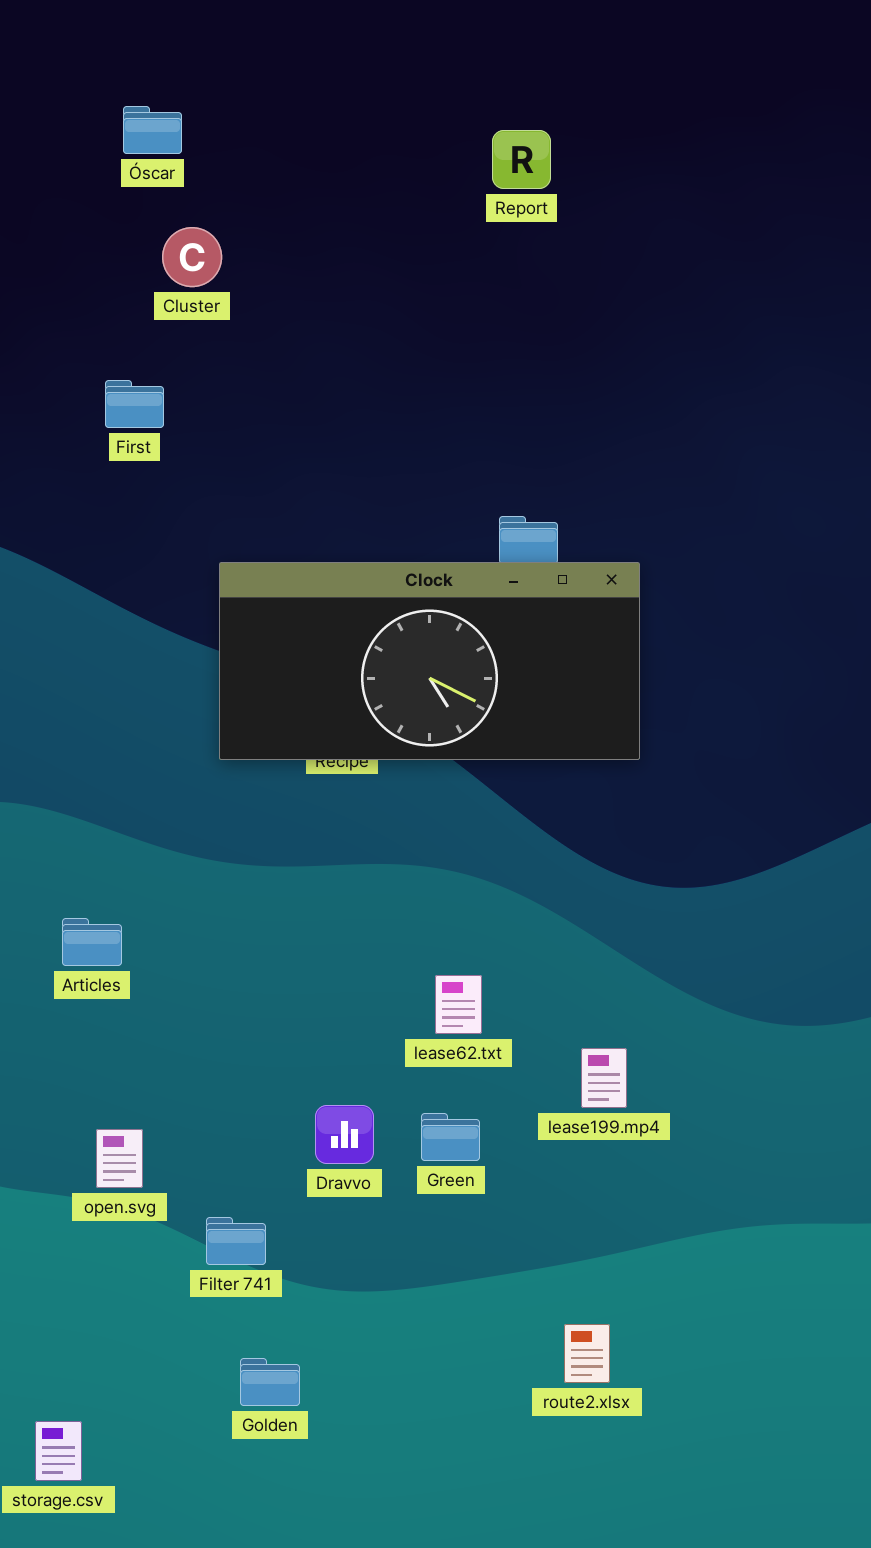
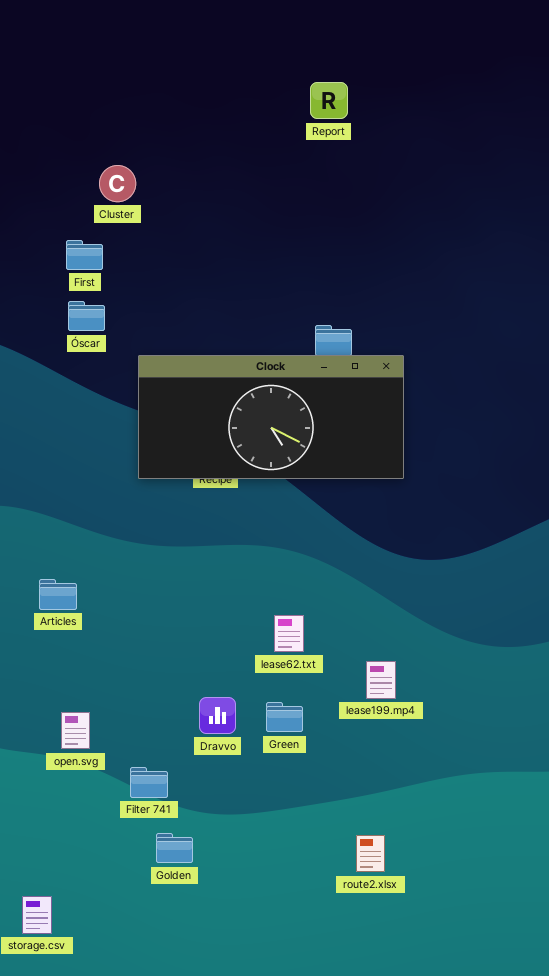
Óscar: [123,106,182,154] -> [68,301,105,331], moved
Cluster: [162,227,222,287] -> [99,165,136,202], moved
Golden: [240,1358,300,1406] -> [156,833,193,863], moved

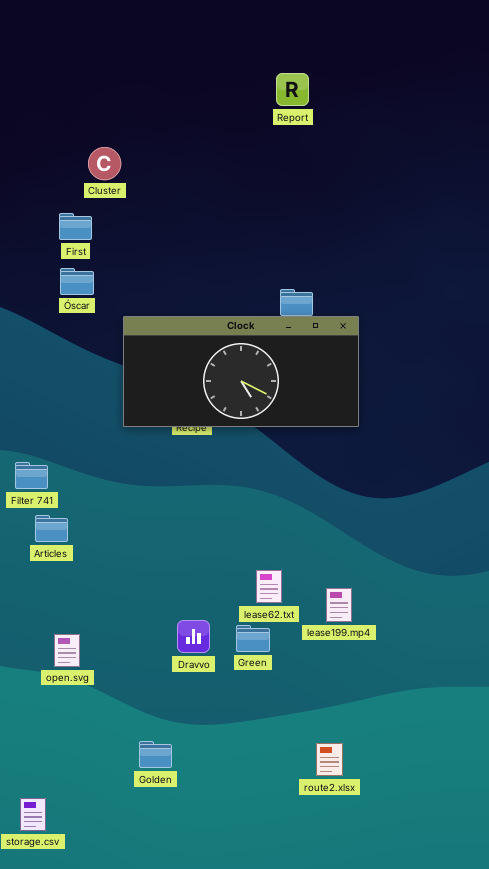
lease62.txt: [274,615,304,652] -> [256,570,282,603], moved
Filter 741: [130,767,168,798] -> [15,462,48,489], moved

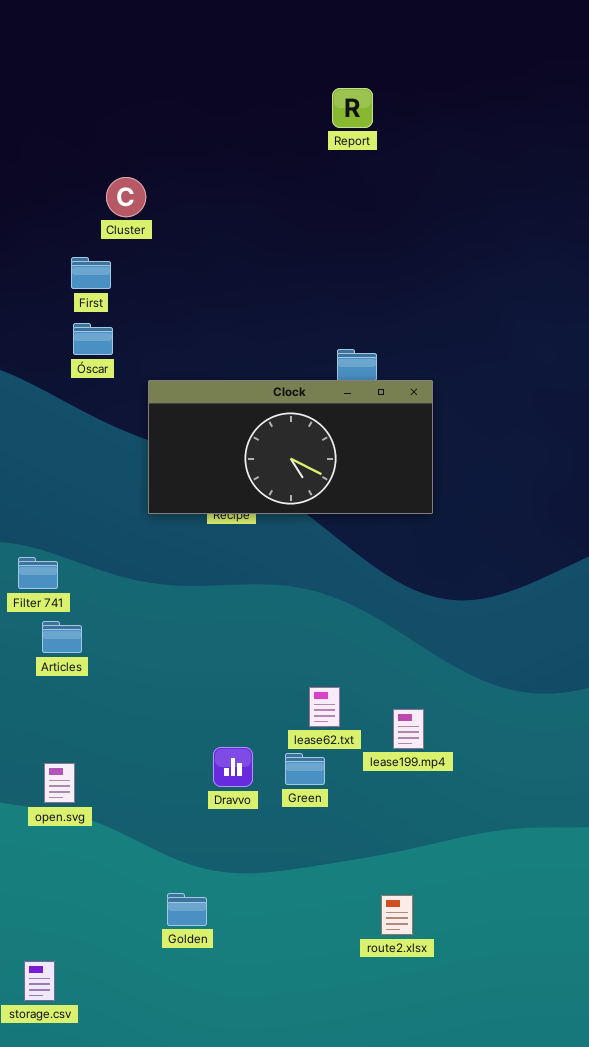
open.svg: [54,634,80,667] -> [44,763,75,803], moved

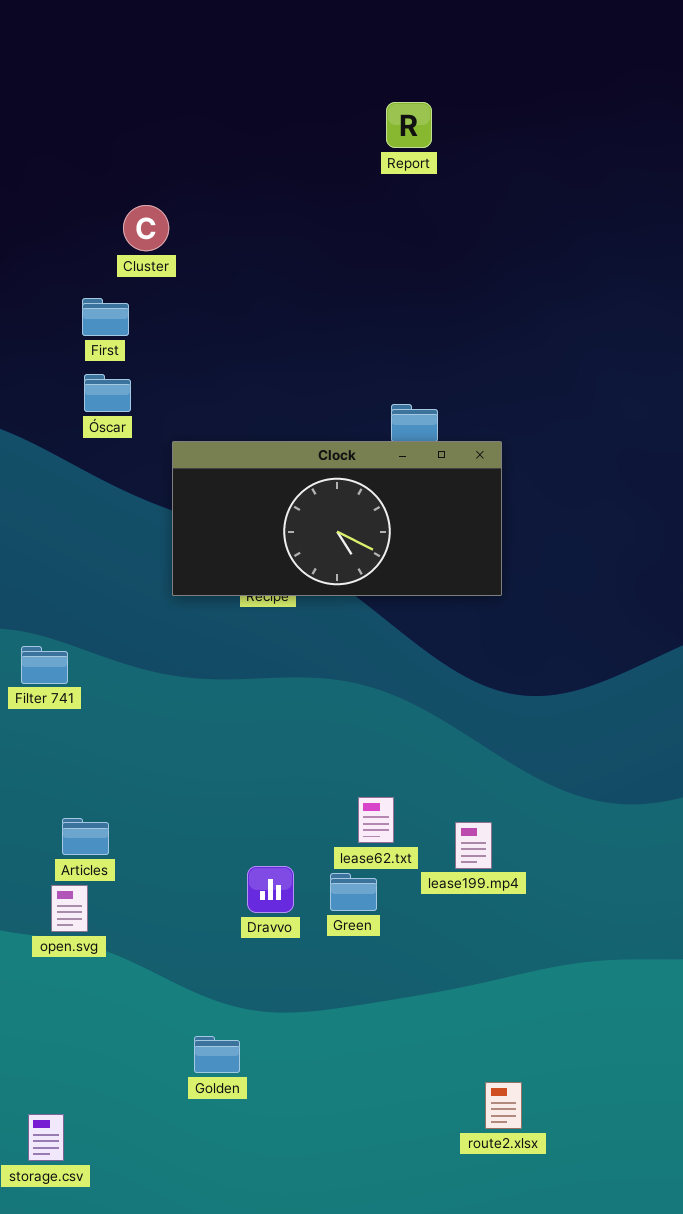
Articles: [42,621,82,653] -> [62,818,109,855], moved
route2.xlsx: [381,895,413,935] -> [485,1082,522,1129], moved

